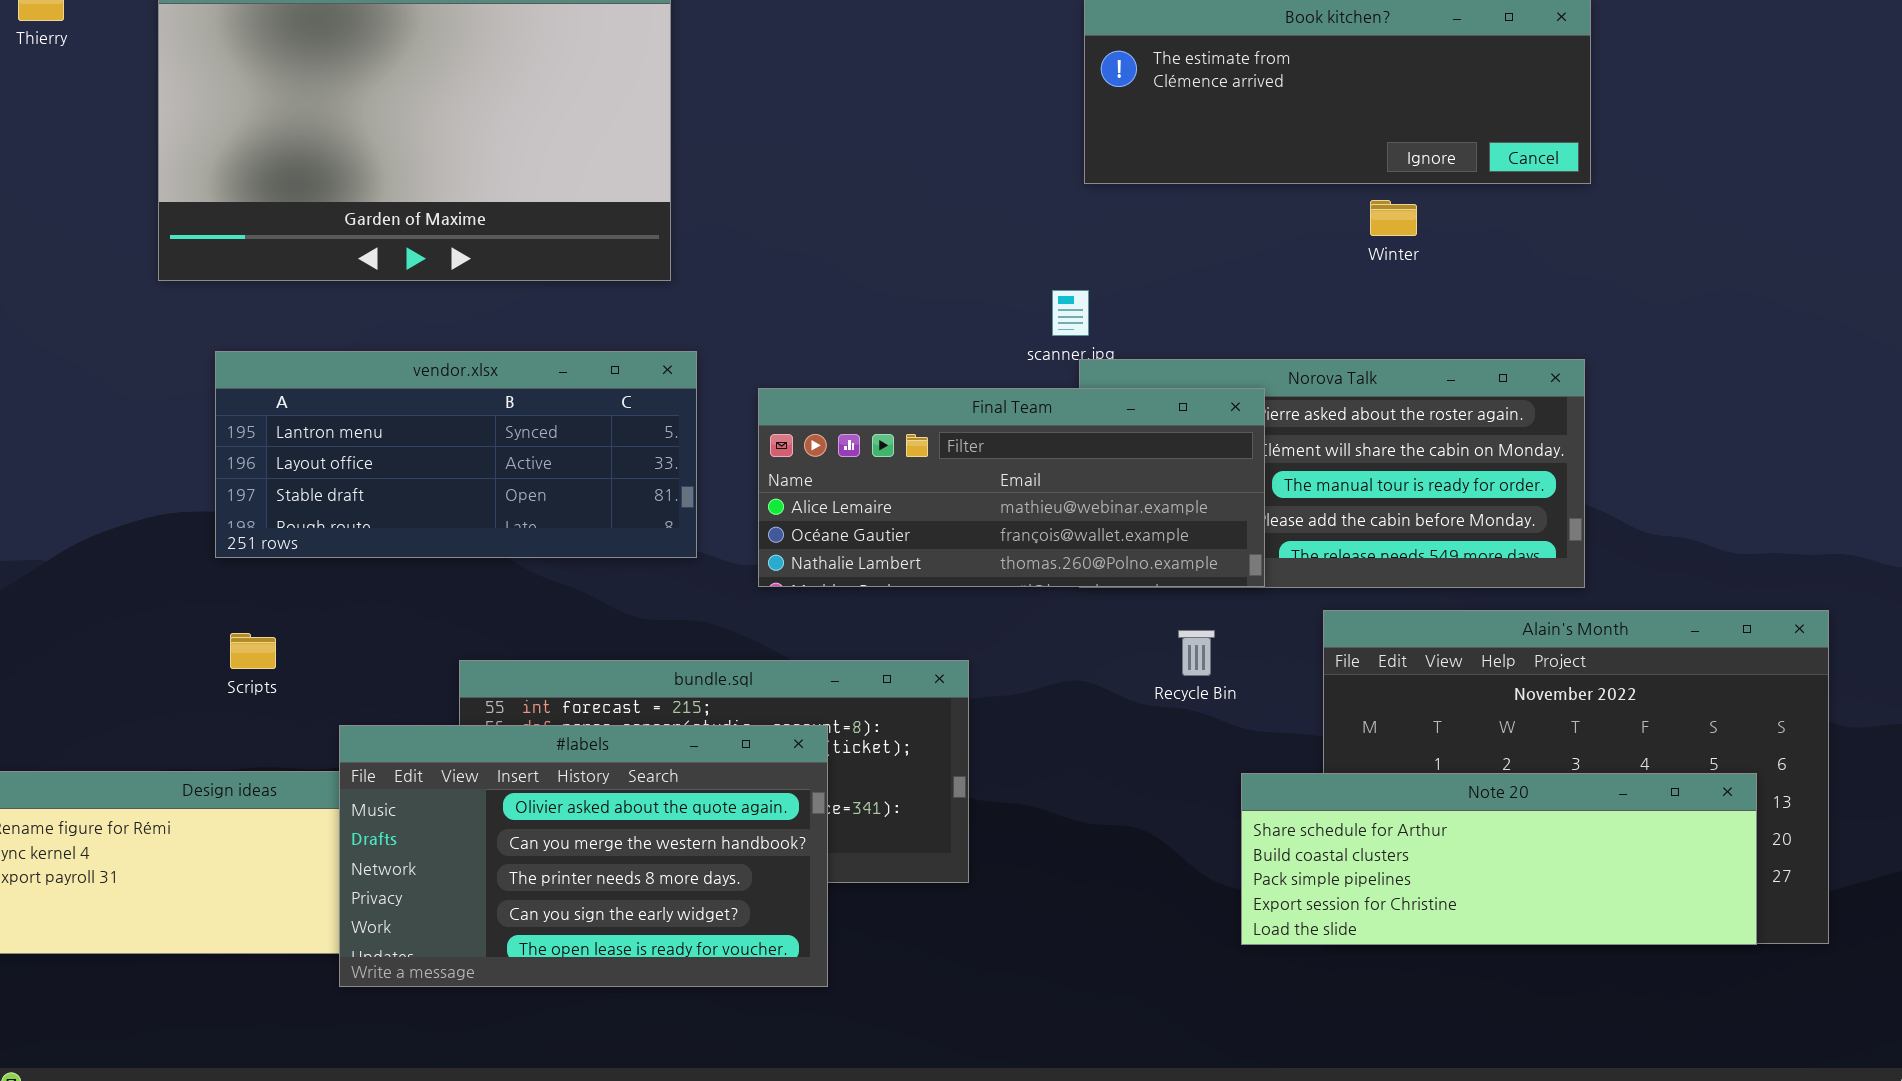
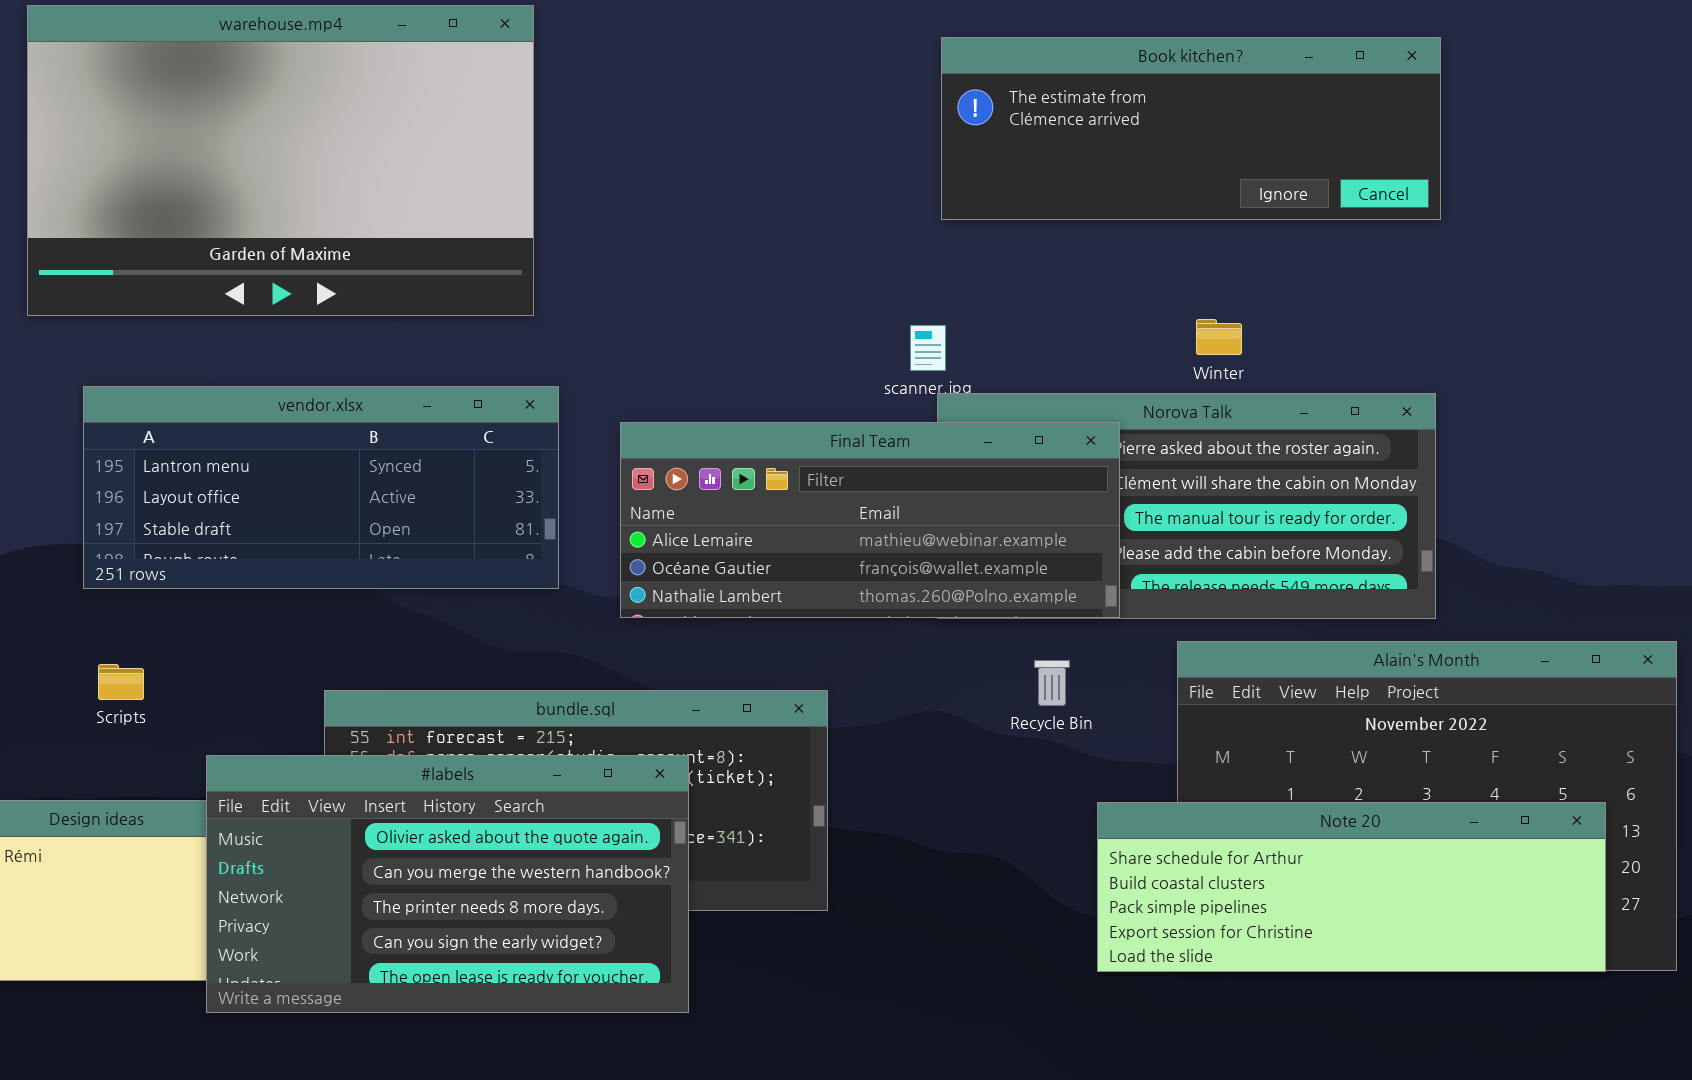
Winter: [1370,200,1417,236] -> [1196,319,1242,355], moved

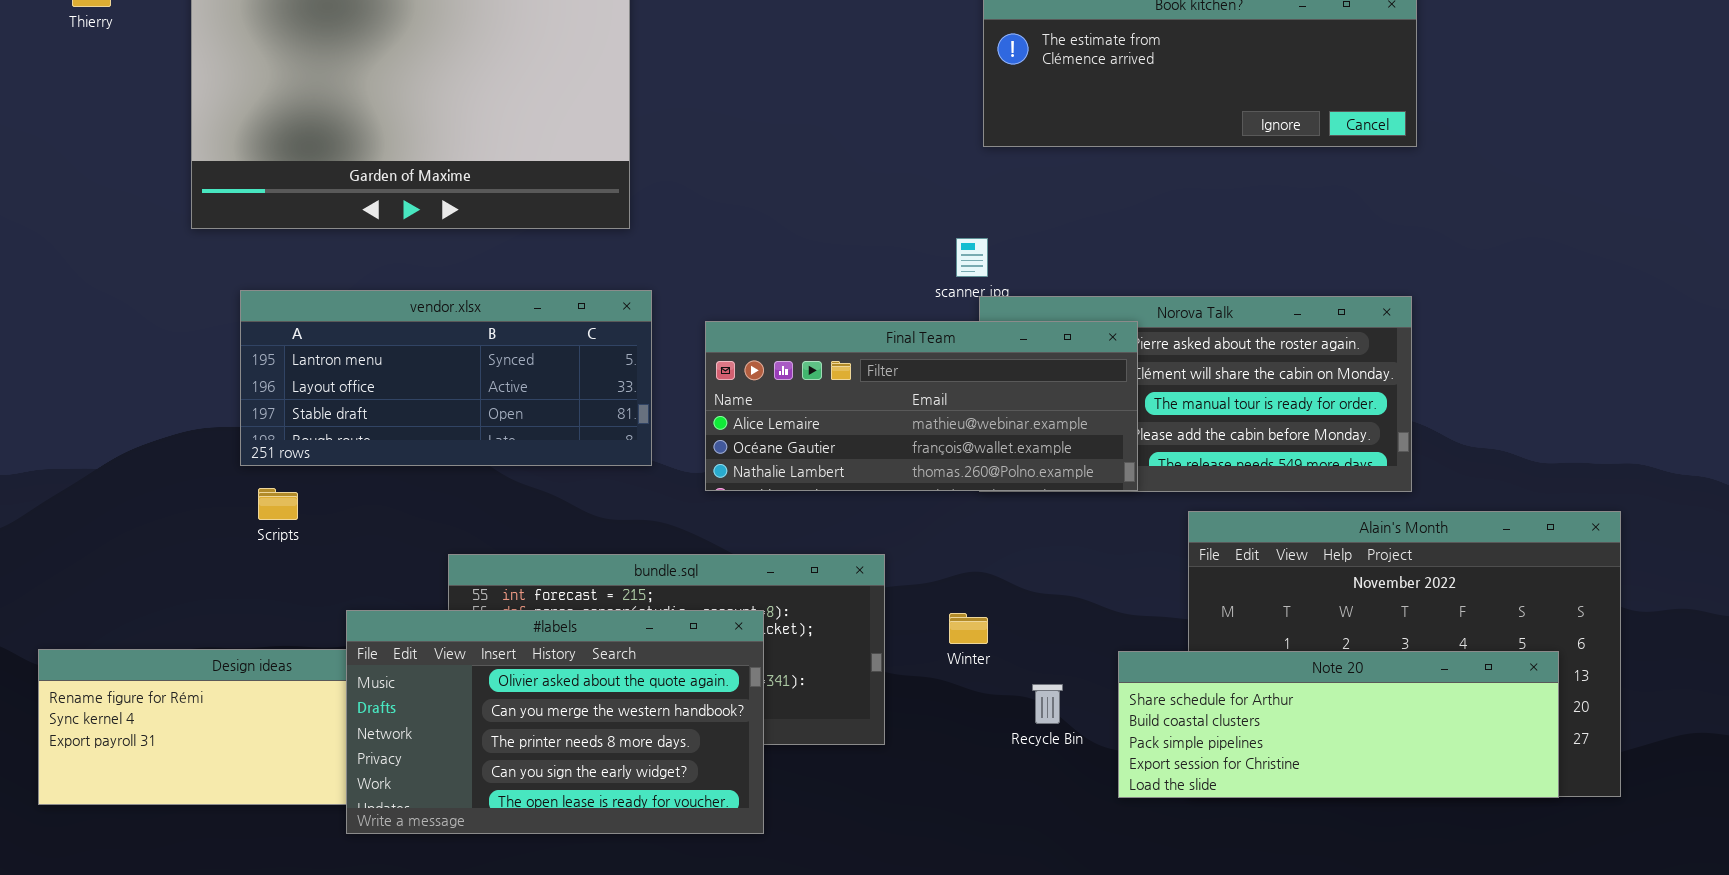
Winter: [1196,319,1242,355] -> [949,613,988,644], moved
Recycle Bin: [1034,660,1070,706] -> [1032,684,1063,724], moved
Scripts: [98,664,144,700] -> [258,488,298,520], moved

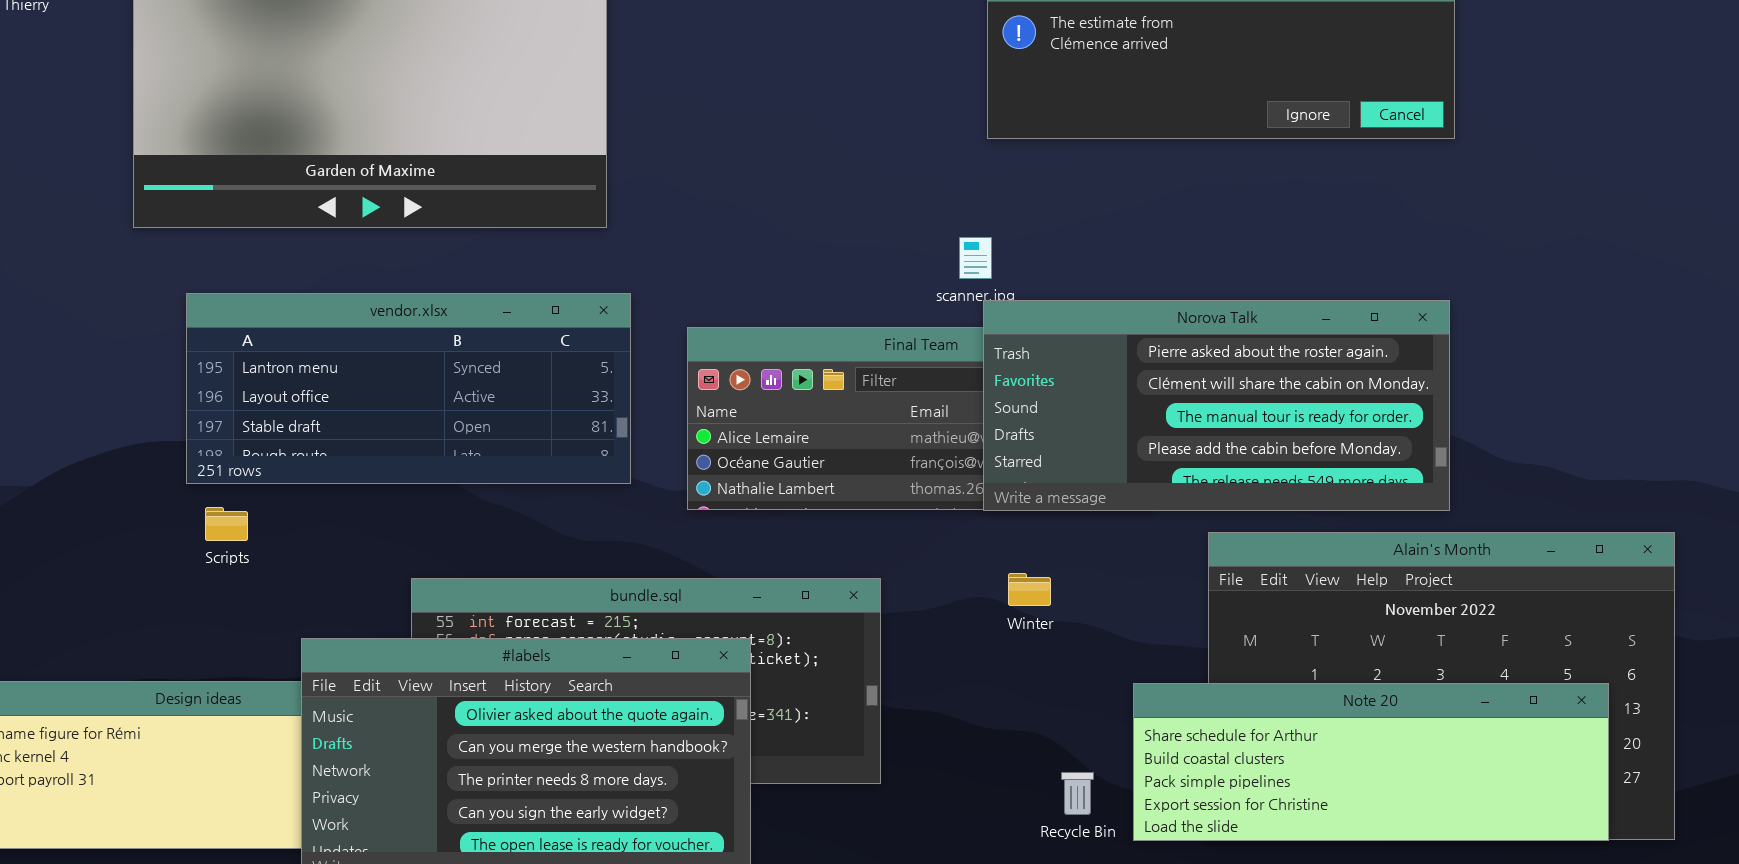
Norova Talk: [979,296,1412,492] -> [983,300,1450,511], raised
Winter: [949,613,988,644] -> [1008,573,1051,606], moved
Recycle Bin: [1032,684,1063,724] -> [1061,772,1094,815], moved

